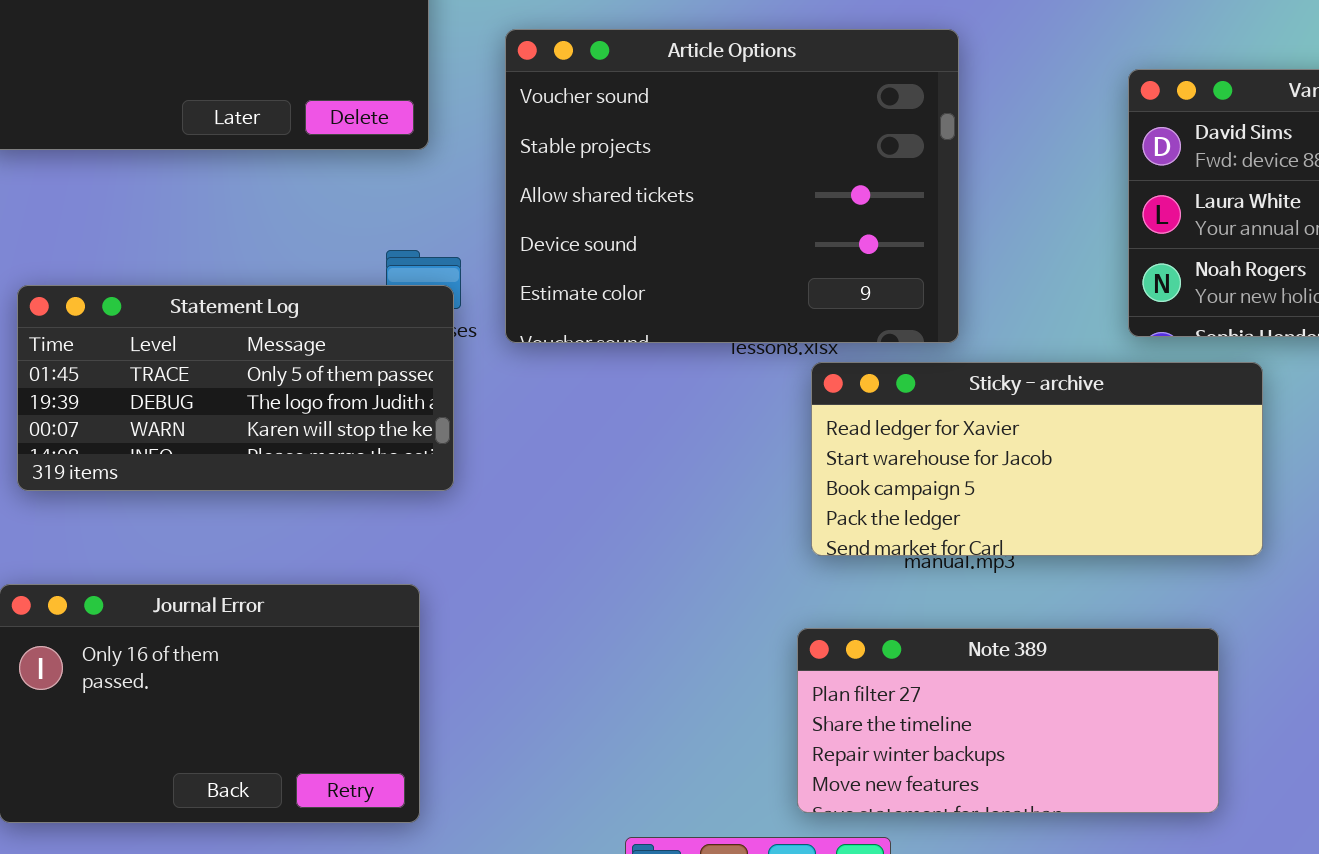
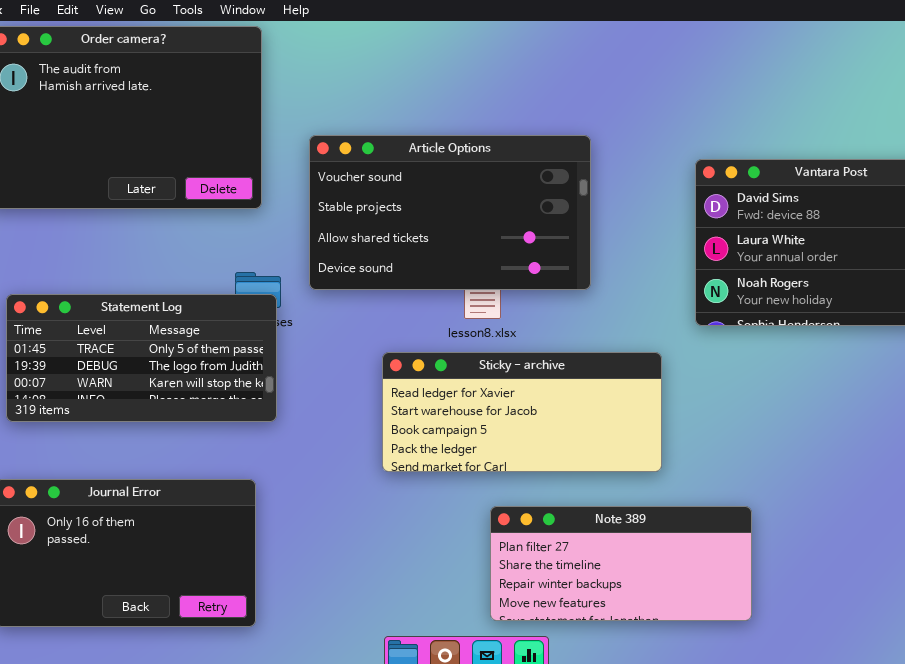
Article Options: [505,29,959,343] -> [309,135,591,290], resized
Sticky - archive: [811,362,1263,556] -> [382,352,662,472], moved

